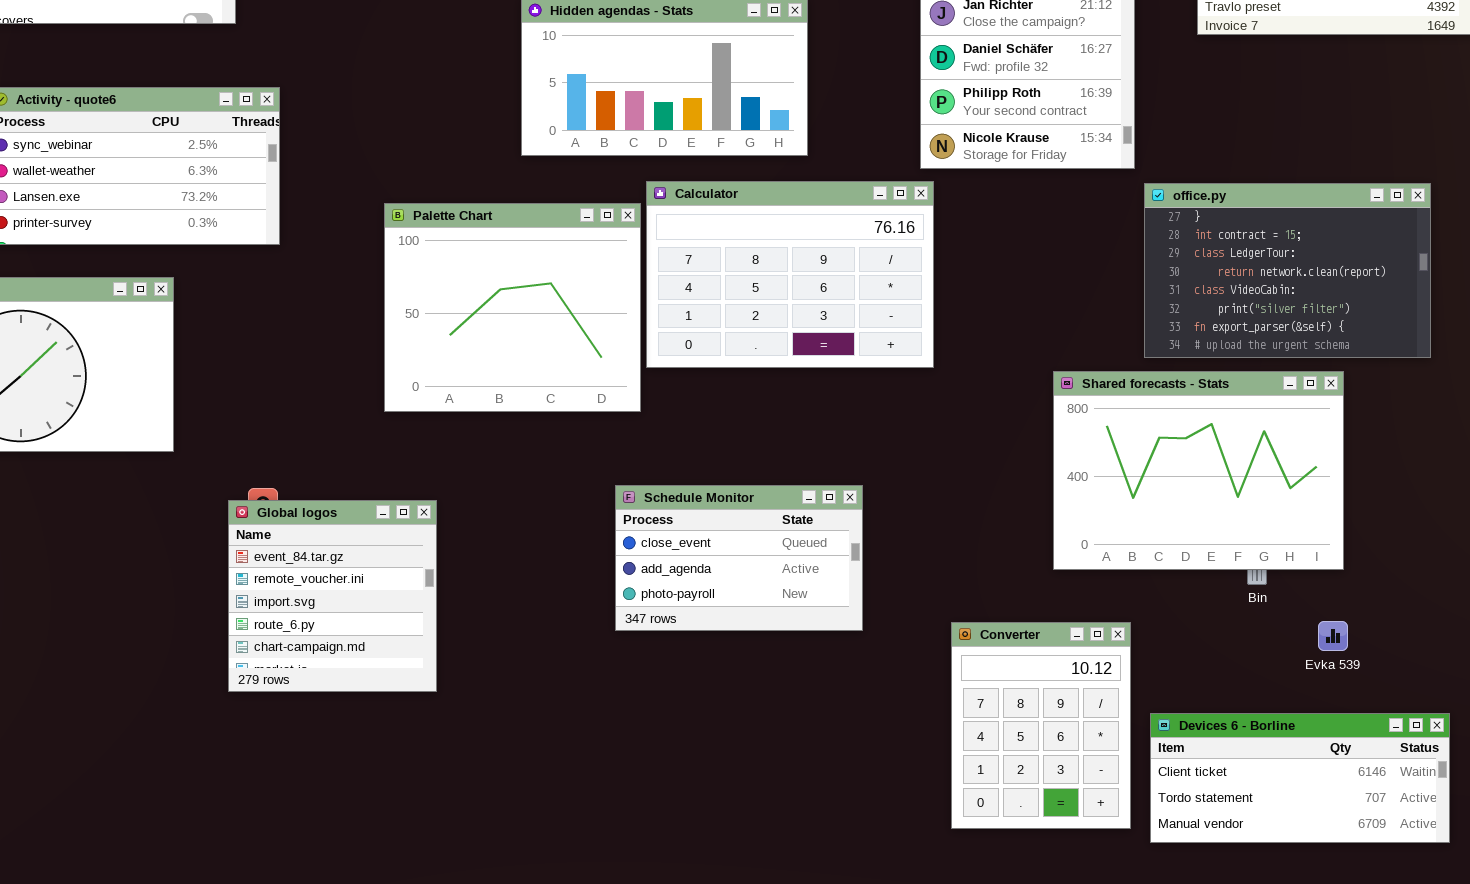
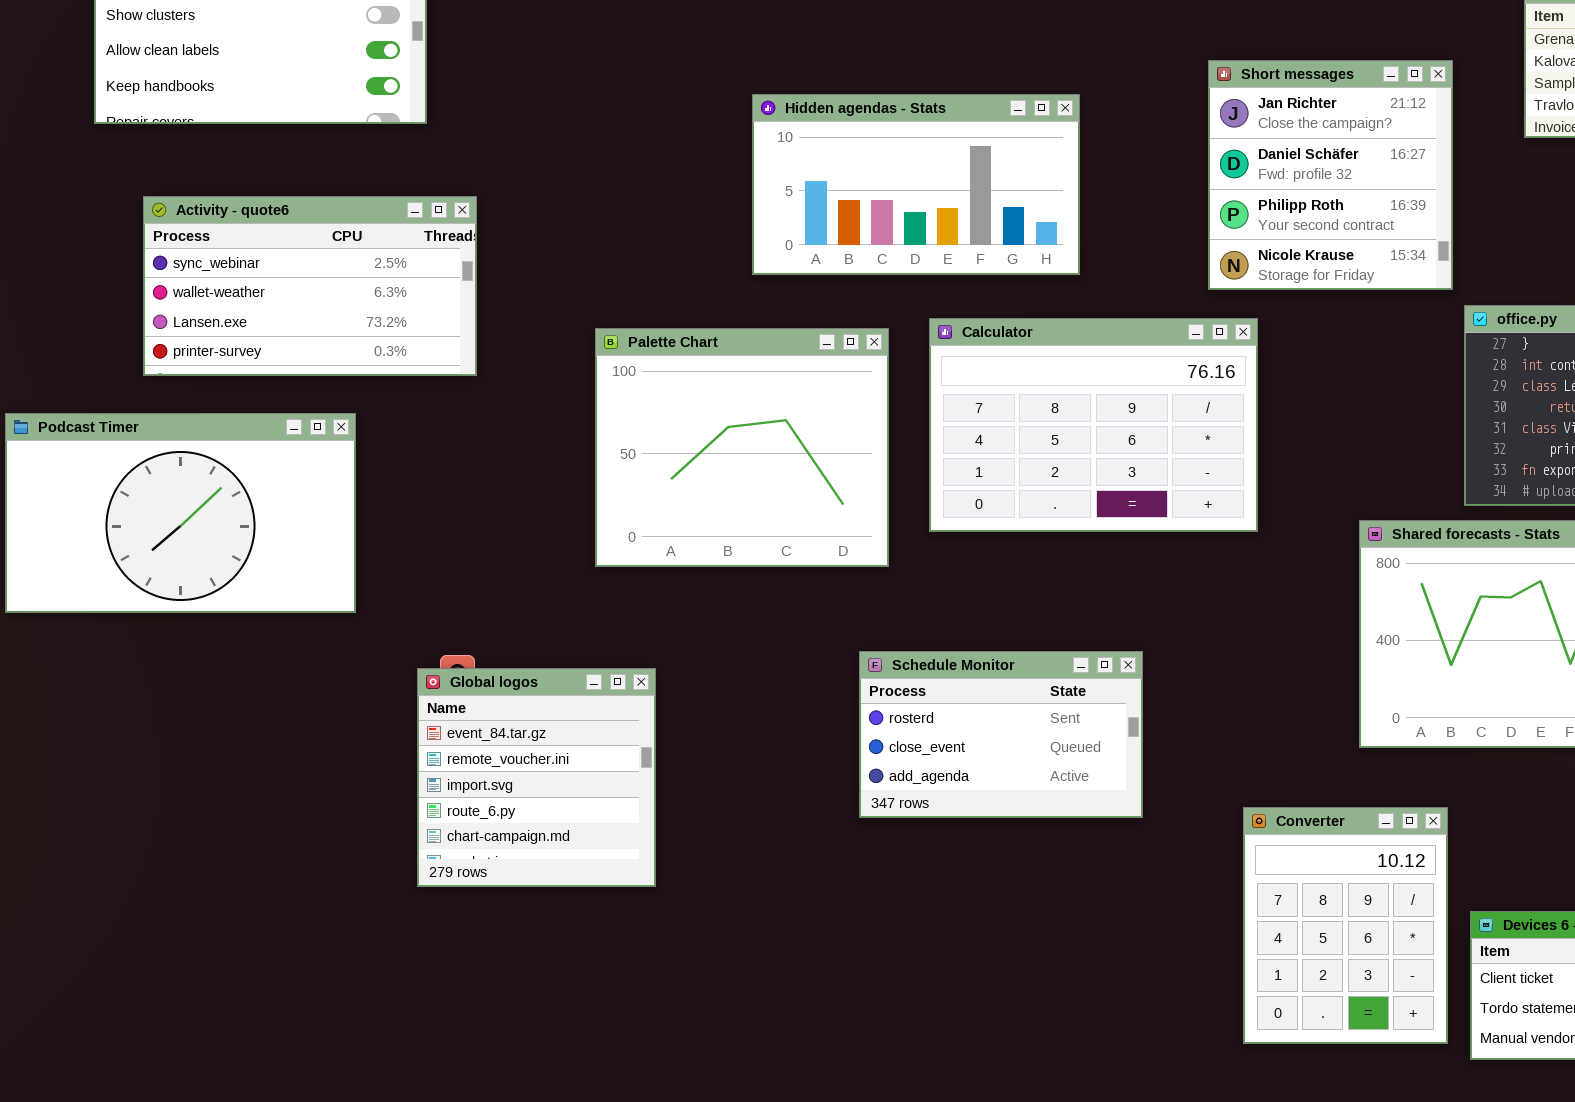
Calculator: [646,181,934,368] -> [929,318,1258,532], moved
Schedule Monitor: [615,485,863,631] -> [859,651,1143,818], scrolled up 1 row

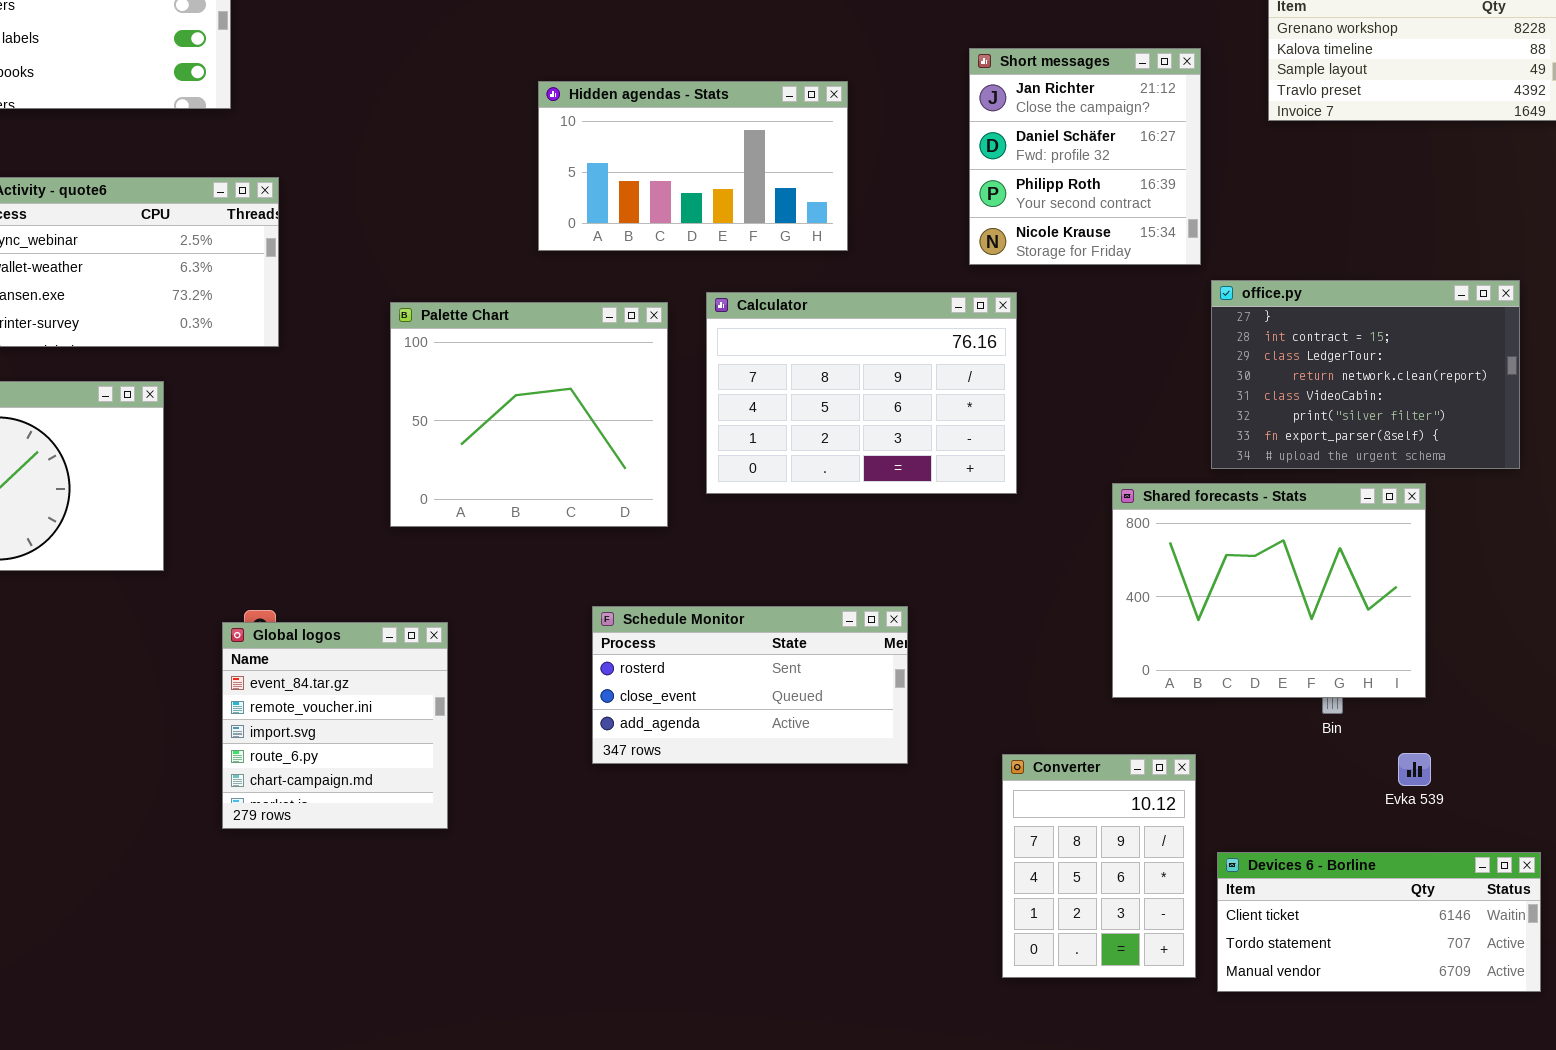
Schedule Monitor: [859,651,1143,818] -> [592,606,908,764], resized

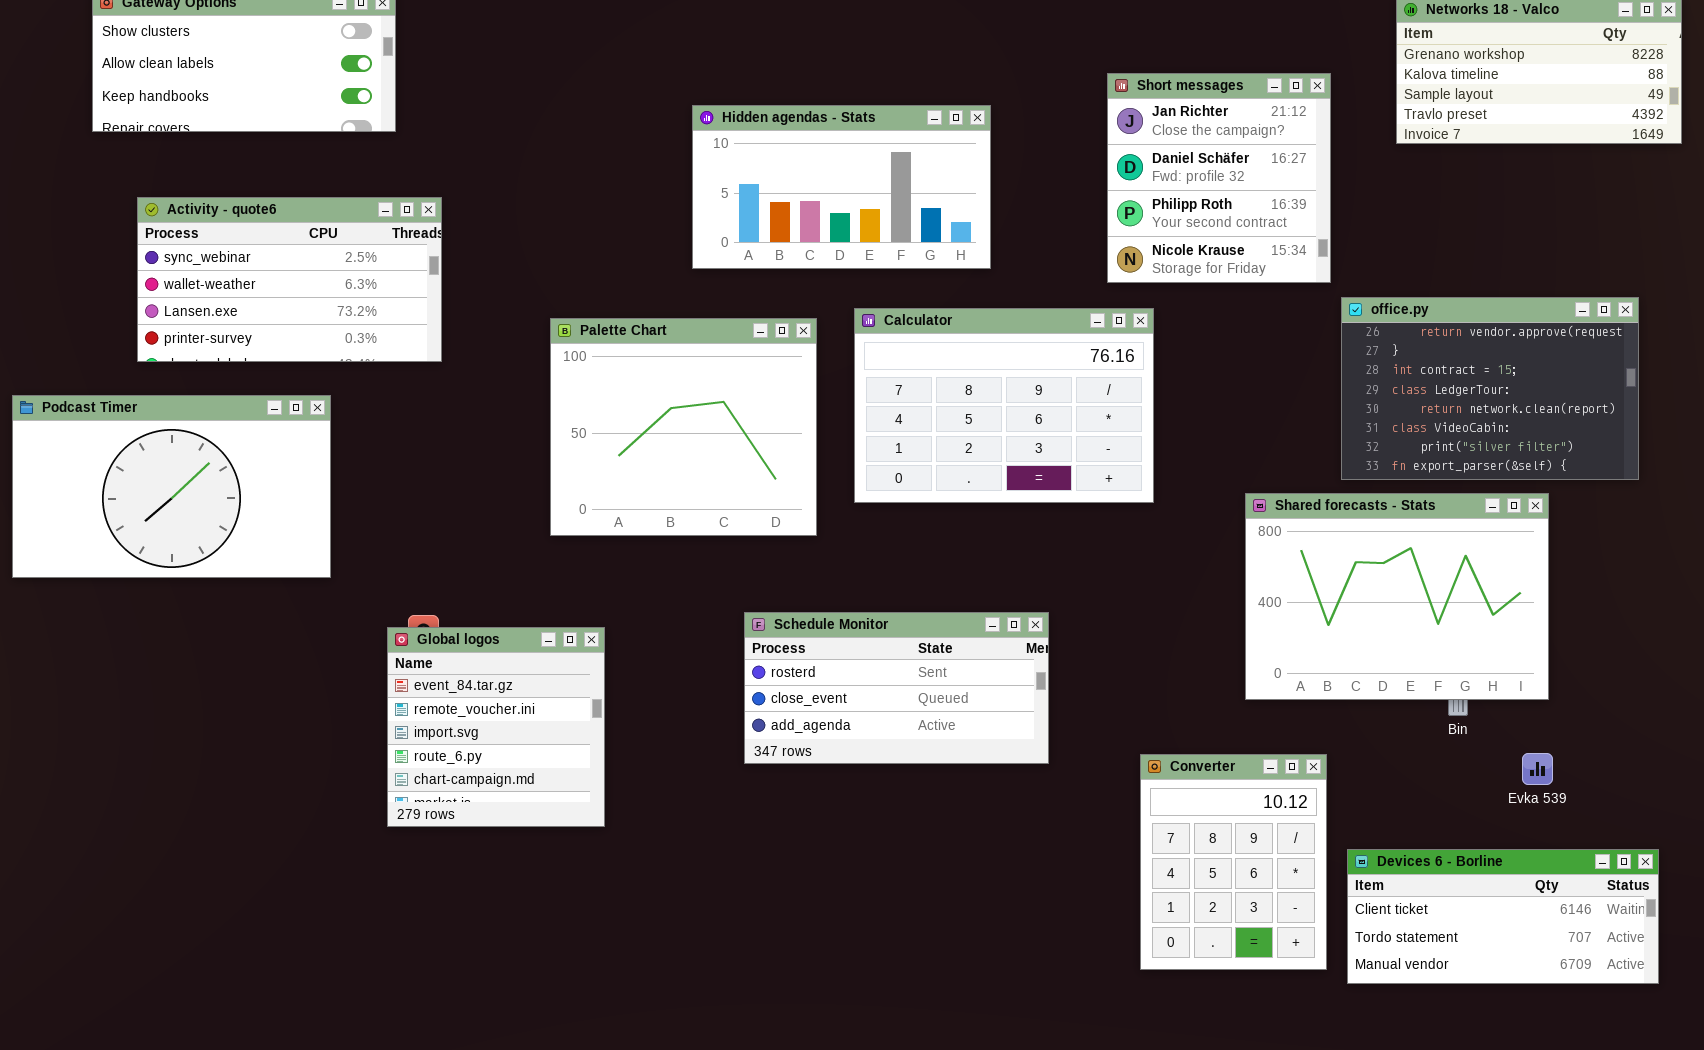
office.py: [1211,280,1520,469] -> [1341,297,1639,480], scrolled up 1 row

